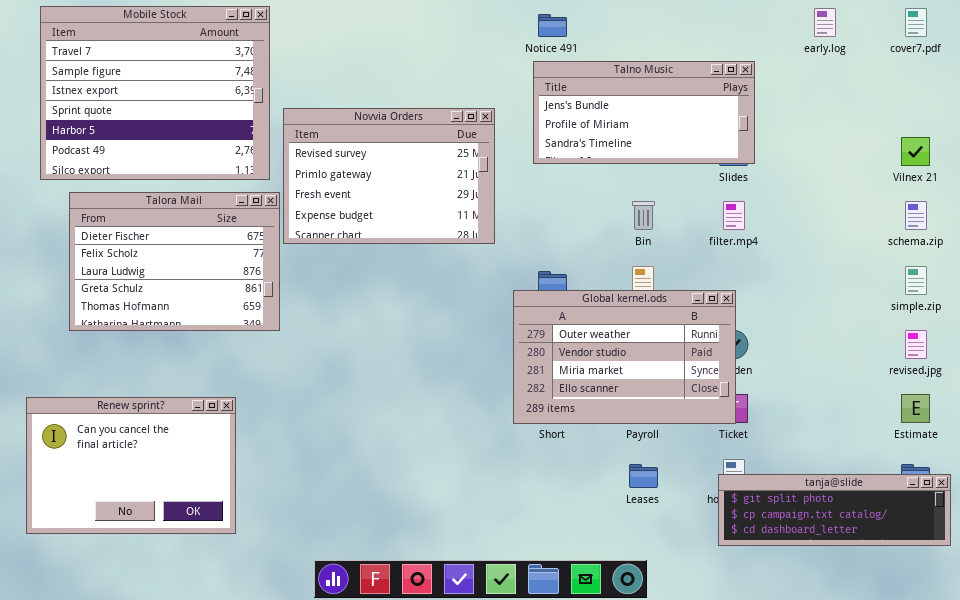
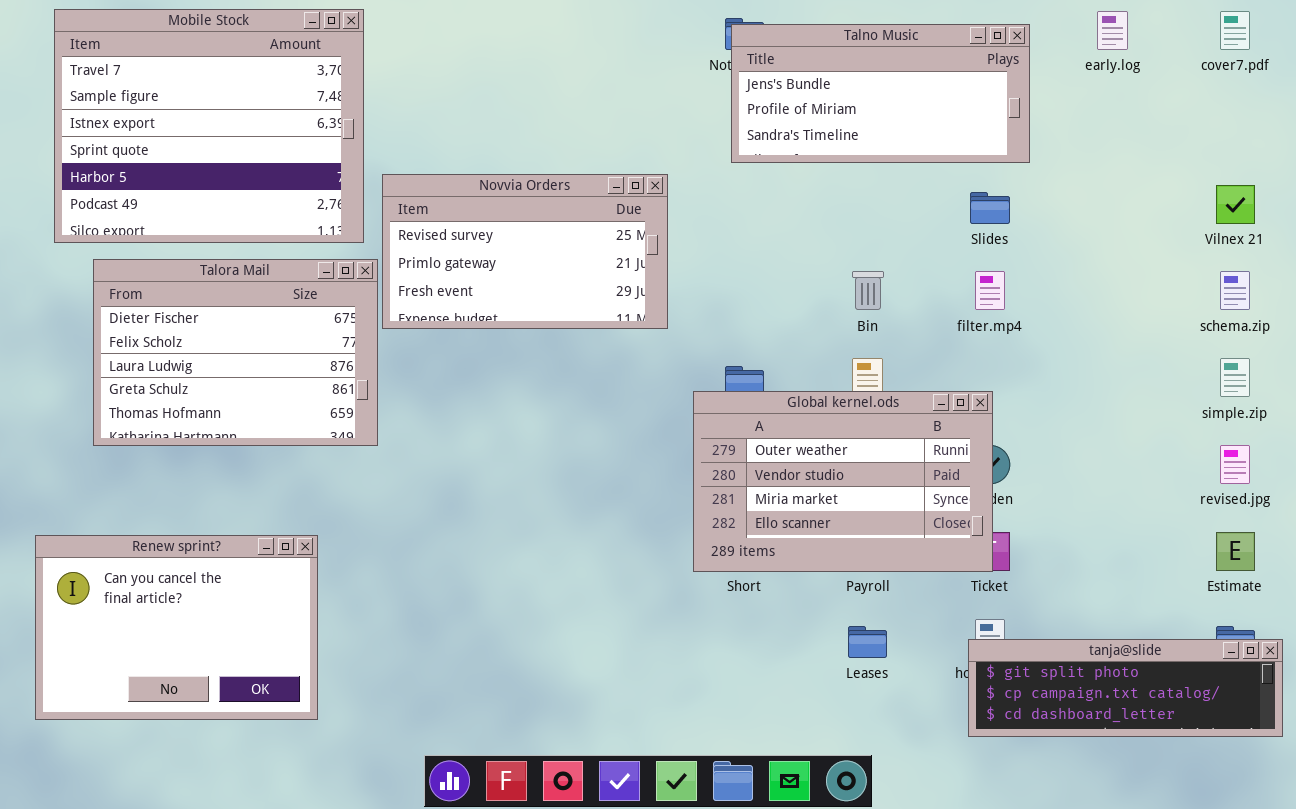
Talno Music: [533,61,755,164] -> [731,24,1030,163], moved
Novvia Orders: [283,108,495,244] -> [382,174,668,329], resized

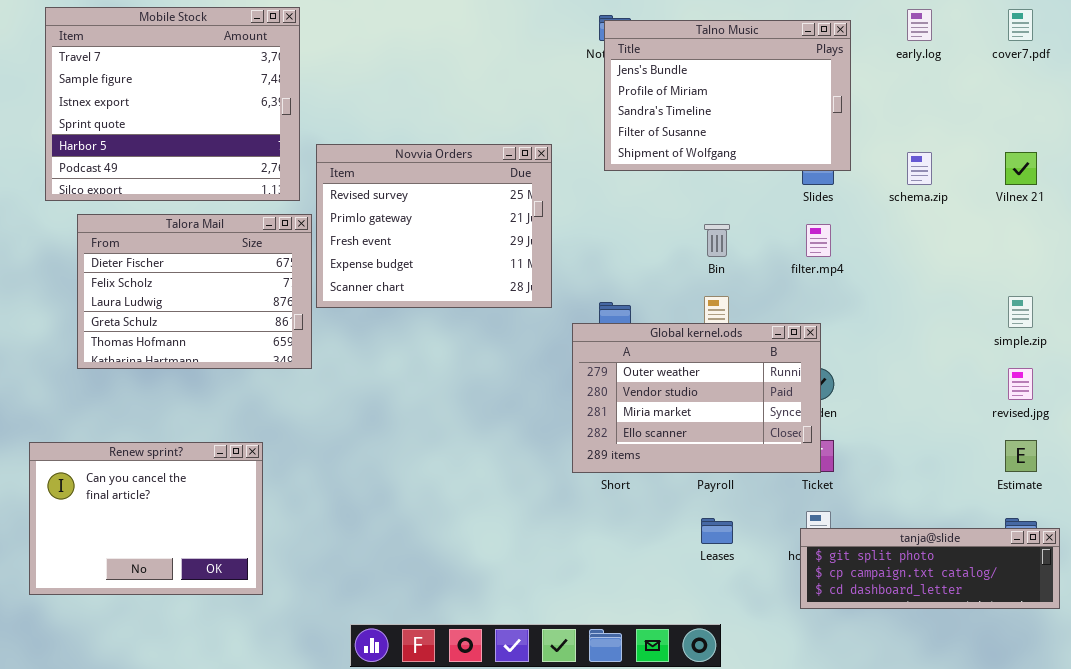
Talno Music: [731,24,1030,163] -> [604,20,851,171], resized
Novvia Orders: [382,174,668,329] -> [316,144,552,308], resized
schema.zip: [1220,271,1250,310] -> [907,152,932,185], moved

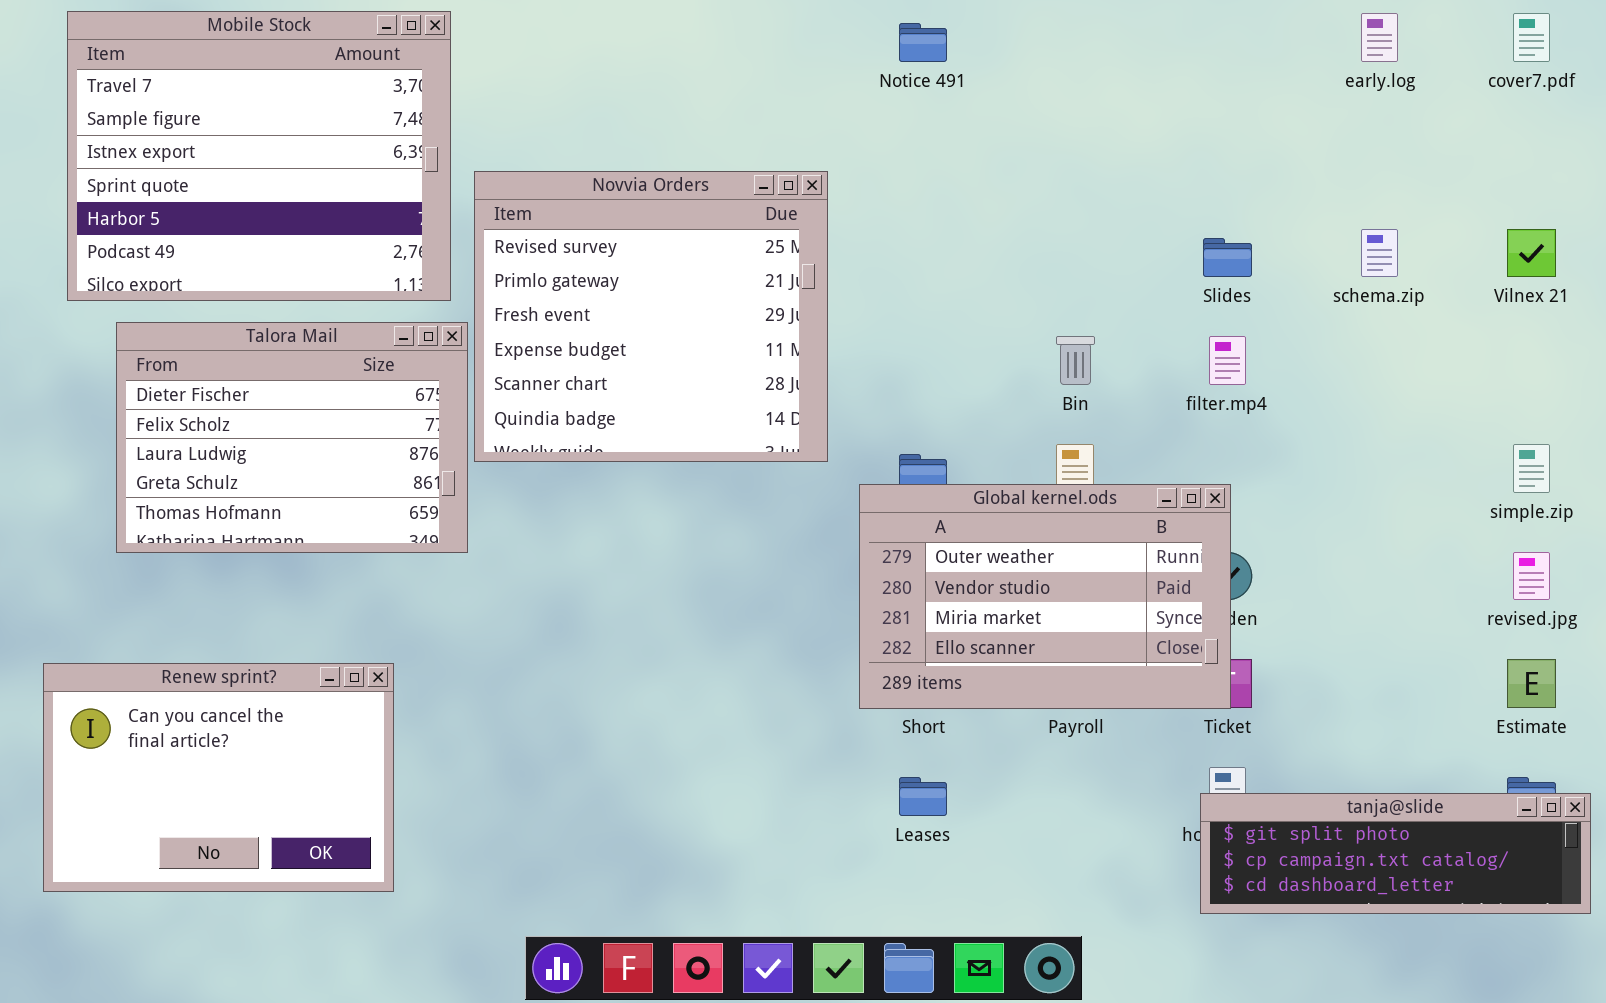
Talno Music: [604,20,851,171] -> none, closed
Novvia Orders: [316,144,552,308] -> [474,171,828,462], resized
Leases: [701,518,733,544] -> [899,777,947,816], moved

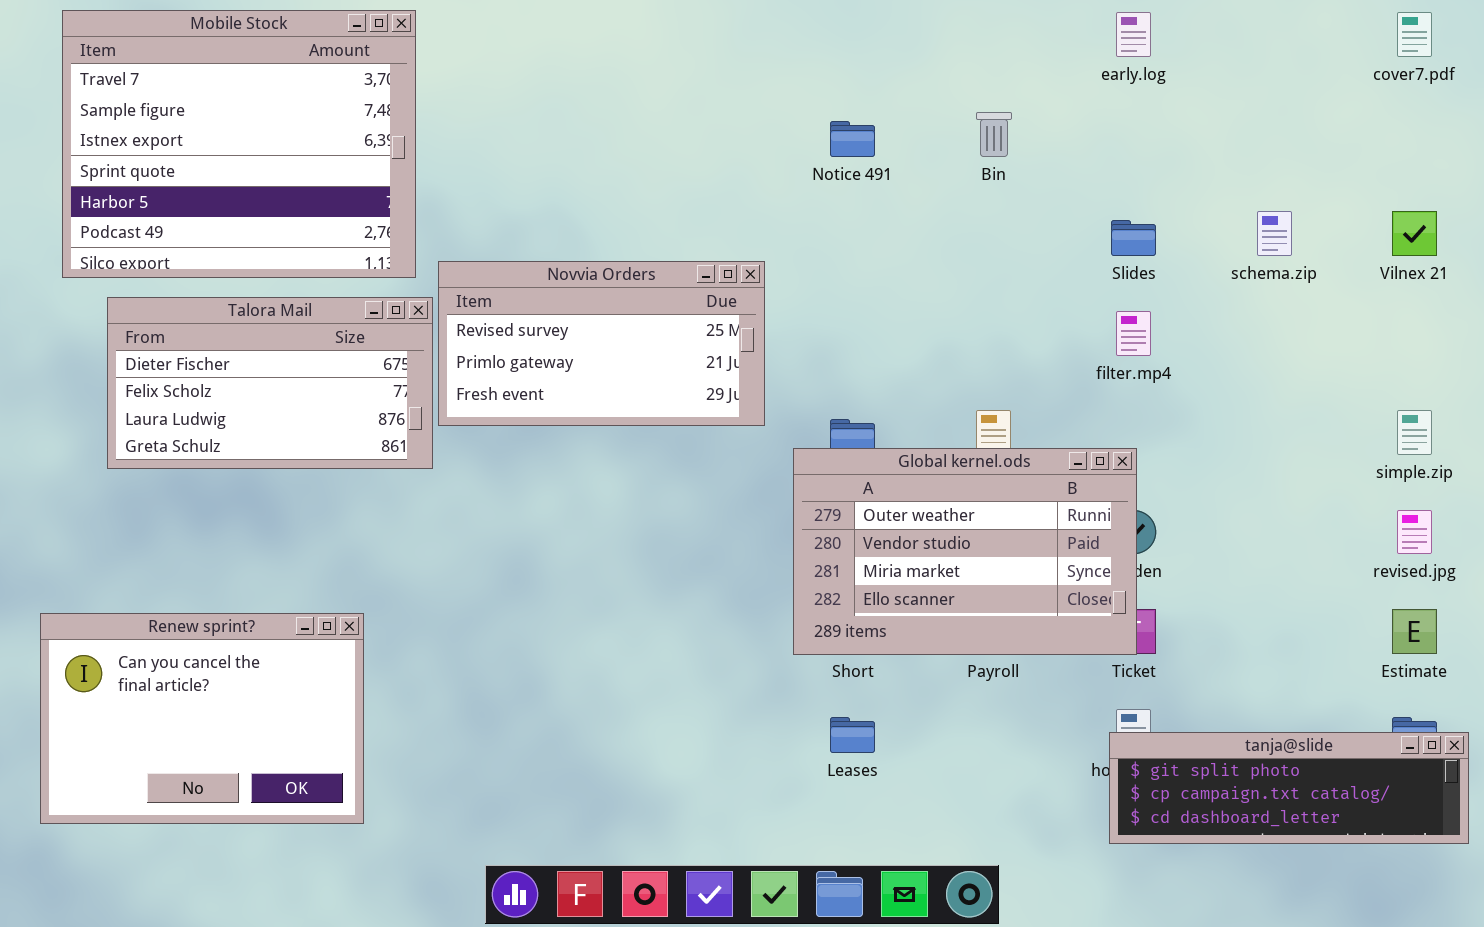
early.log: [1361,13,1398,62] -> [1116,12,1151,57], moved
Notice 491: [899,23,947,62] -> [830,121,875,157], moved
Novvia Orders: [474,171,828,462] -> [438,261,765,426], resized
Talora Mail: [116,322,468,553] -> [107,297,433,469], resized
Bin: [1056,336,1095,385] -> [976,112,1012,157], moved

